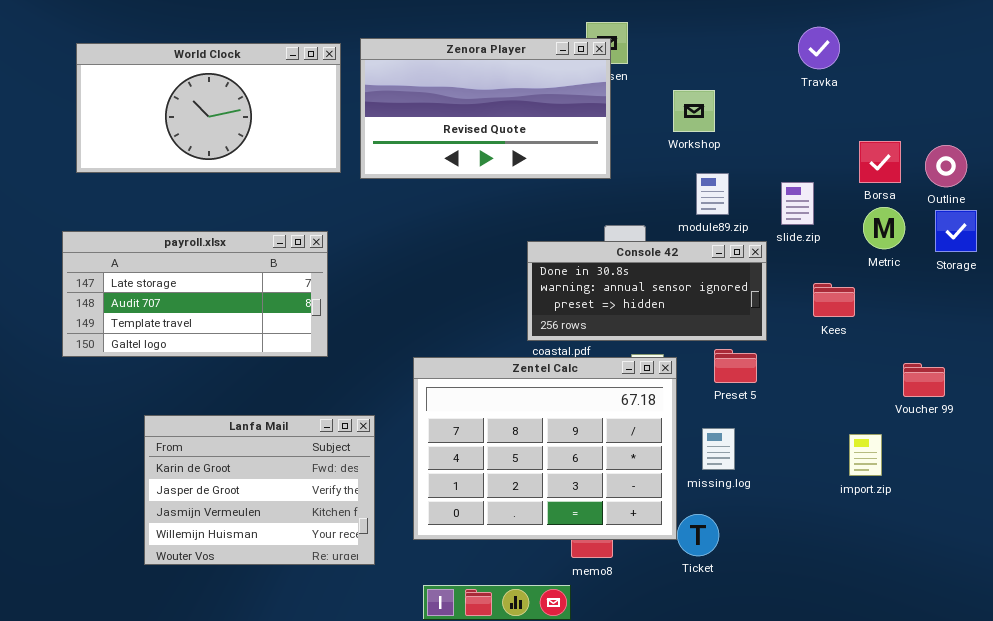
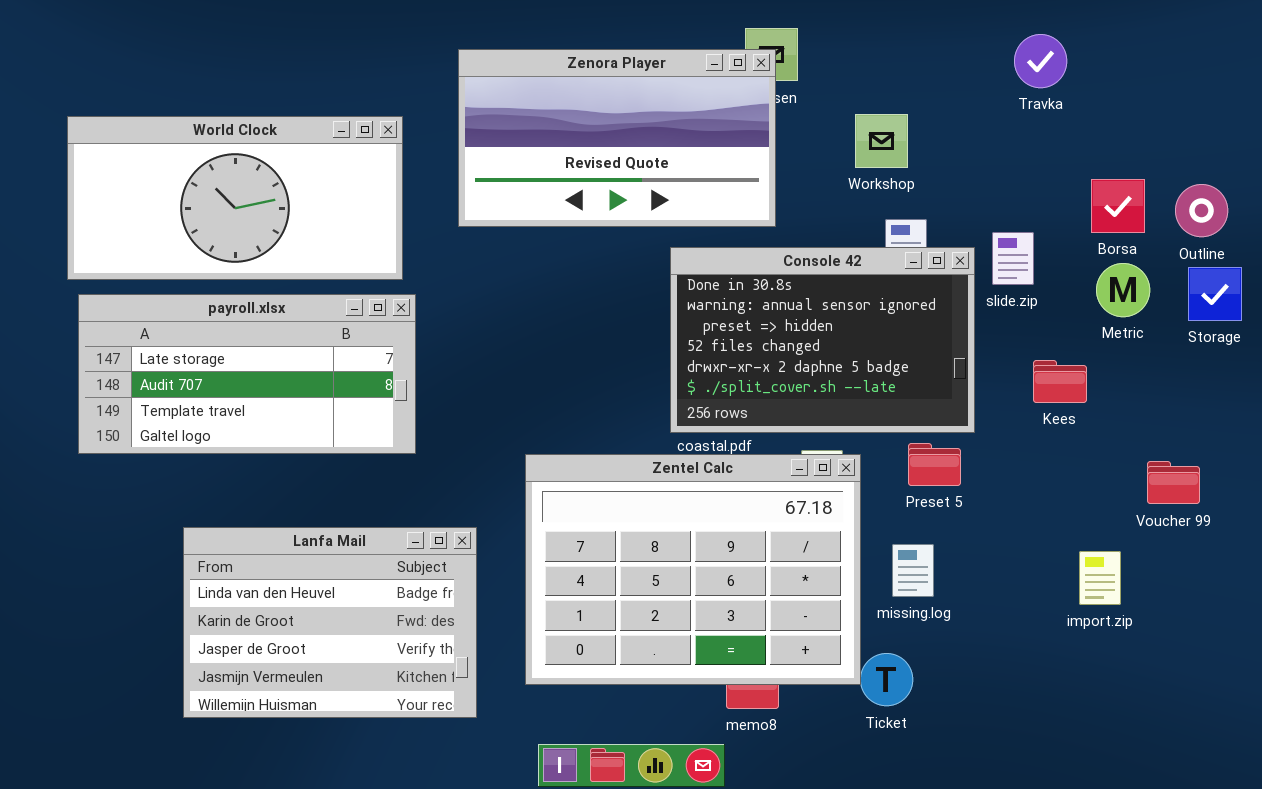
World Clock: [76,43,341,173] -> [67,116,403,280], moved
Console 42: [527,241,767,341] -> [670,247,975,433], resized
Lanfa Mail: [144,415,375,565] -> [183,527,477,718], scrolled up 1 row

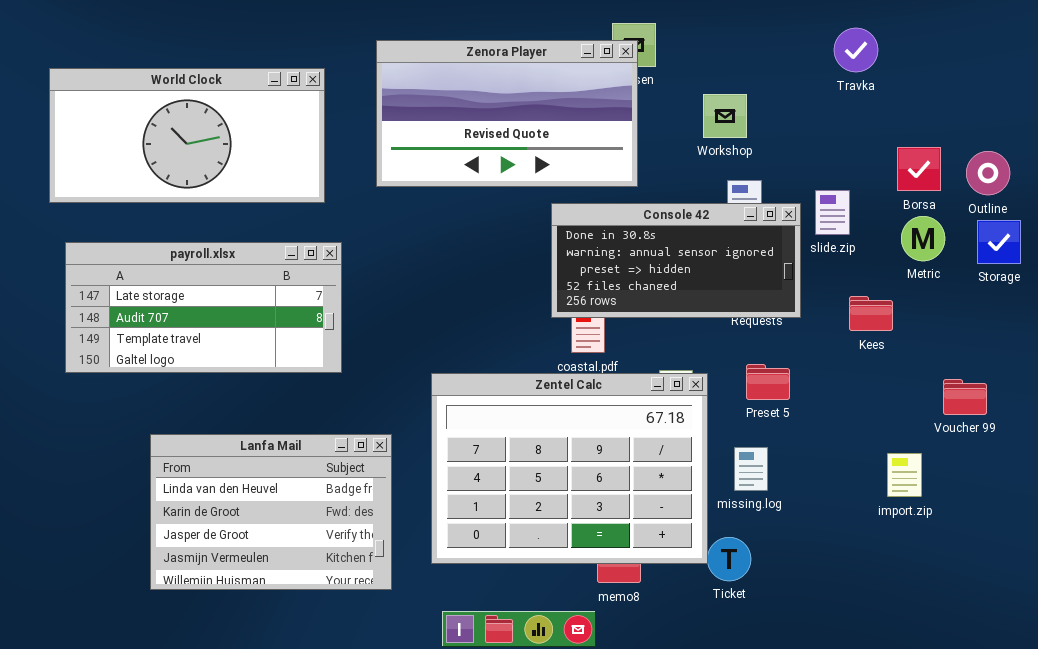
World Clock: [67,116,403,280] -> [49,68,325,203], moved
Console 42: [670,247,975,433] -> [551,203,801,318], resized

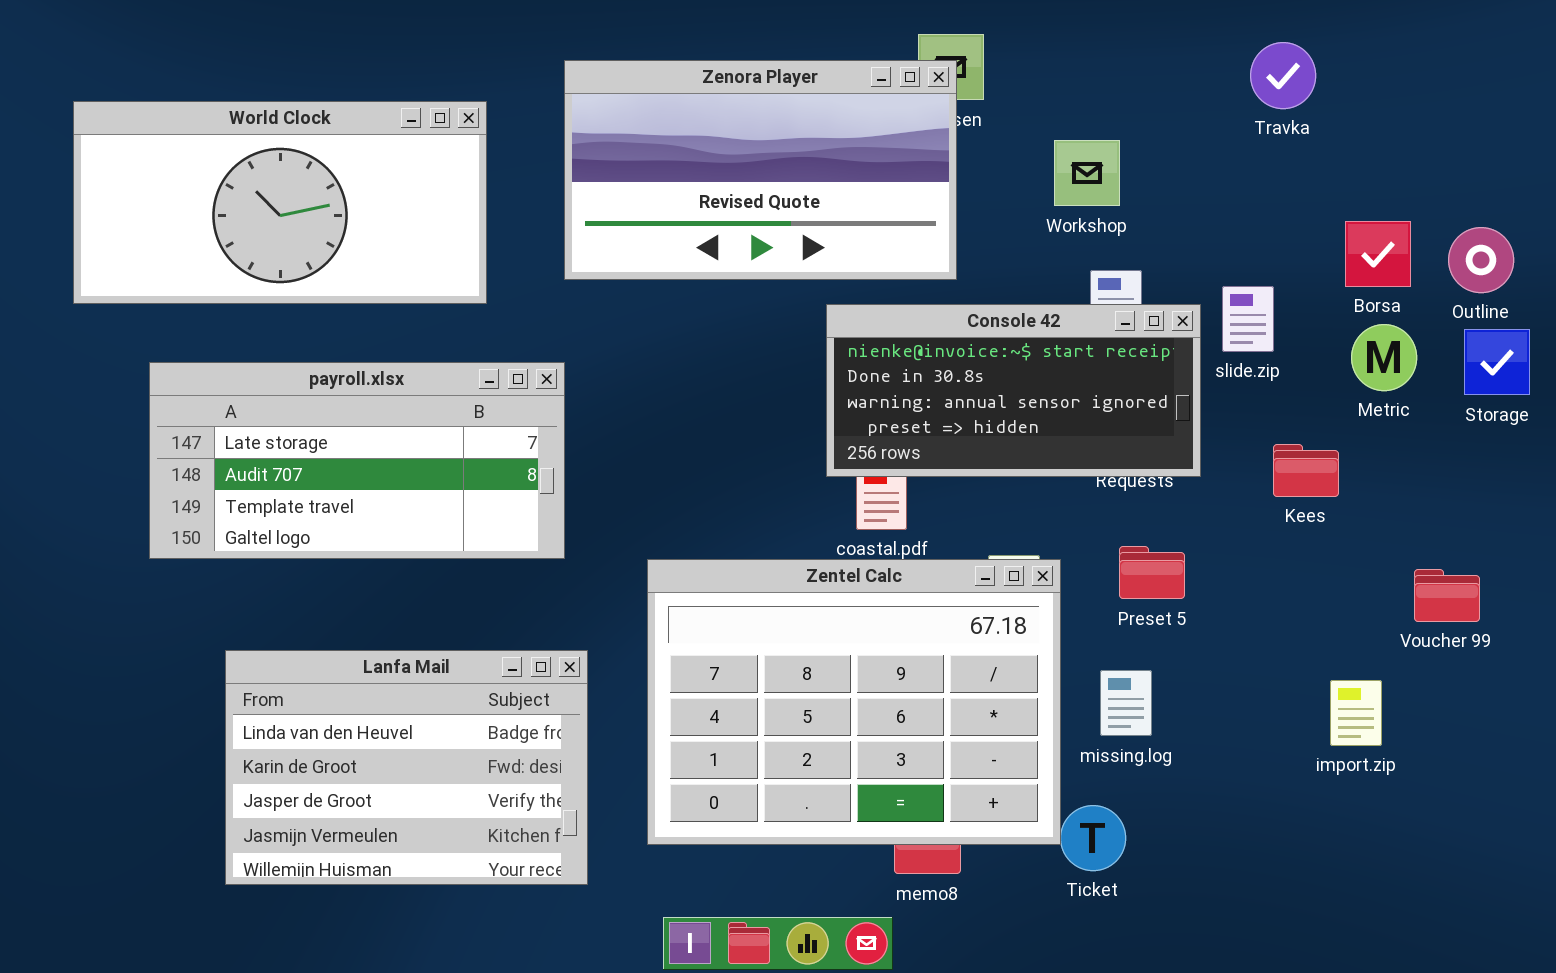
Console 42: [551,203,801,318] -> [826,304,1201,477], scrolled up 1 row
payroll.xlsx: [65,242,342,373] -> [149,362,565,559], moved

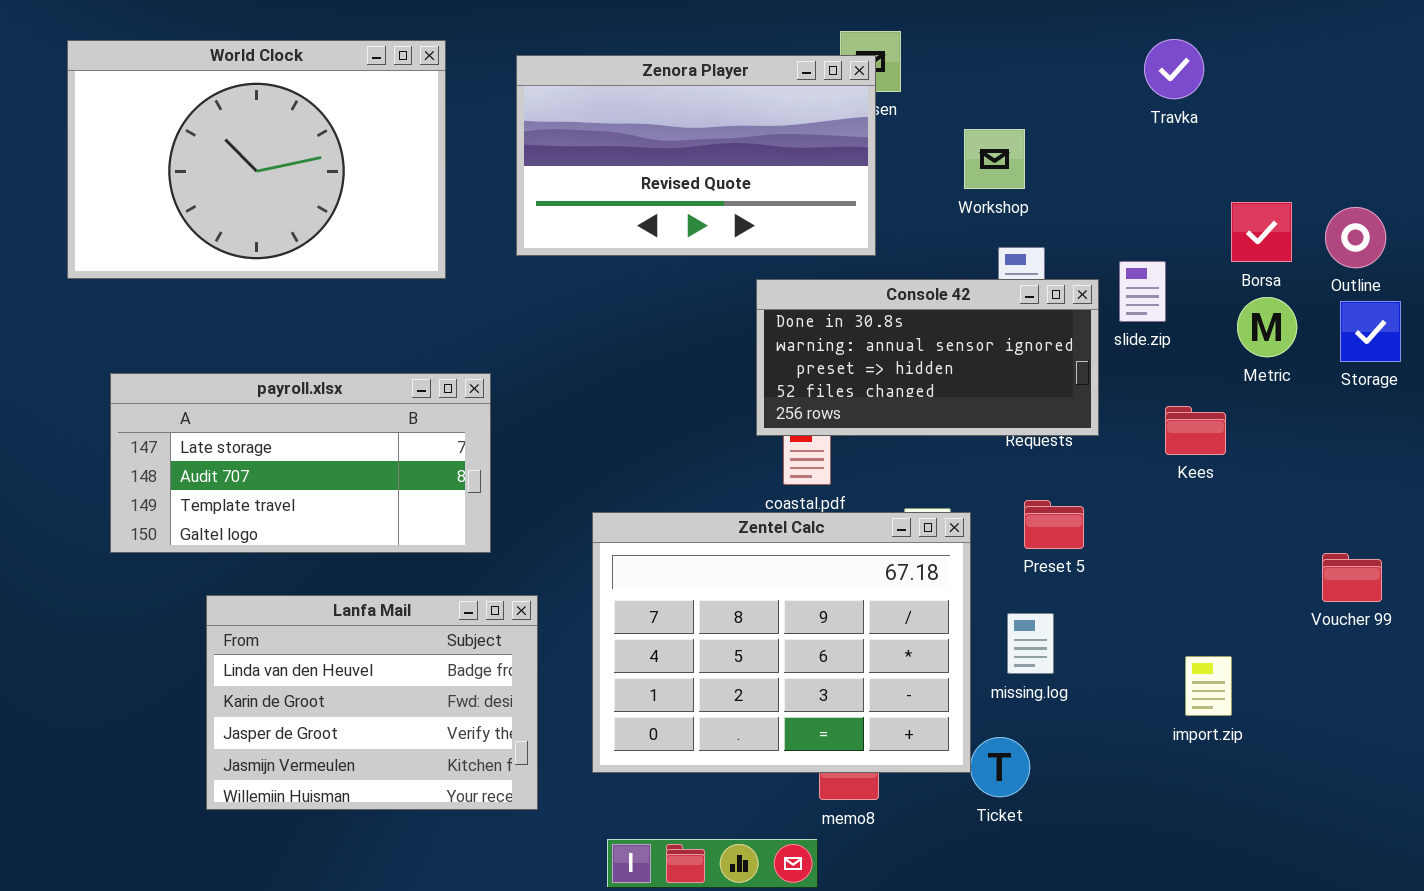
World Clock: [73,101,487,304] -> [67,40,446,279], resized
Console 42: [826,304,1201,477] -> [756,279,1099,436], scrolled down 1 row
payroll.xlsx: [149,362,565,559] -> [110,373,491,553], moved
Voucher 99: [1414,569,1480,622] -> [1322,553,1382,602], moved
import.zip: [1330,680,1382,746] -> [1185,656,1232,716], moved

